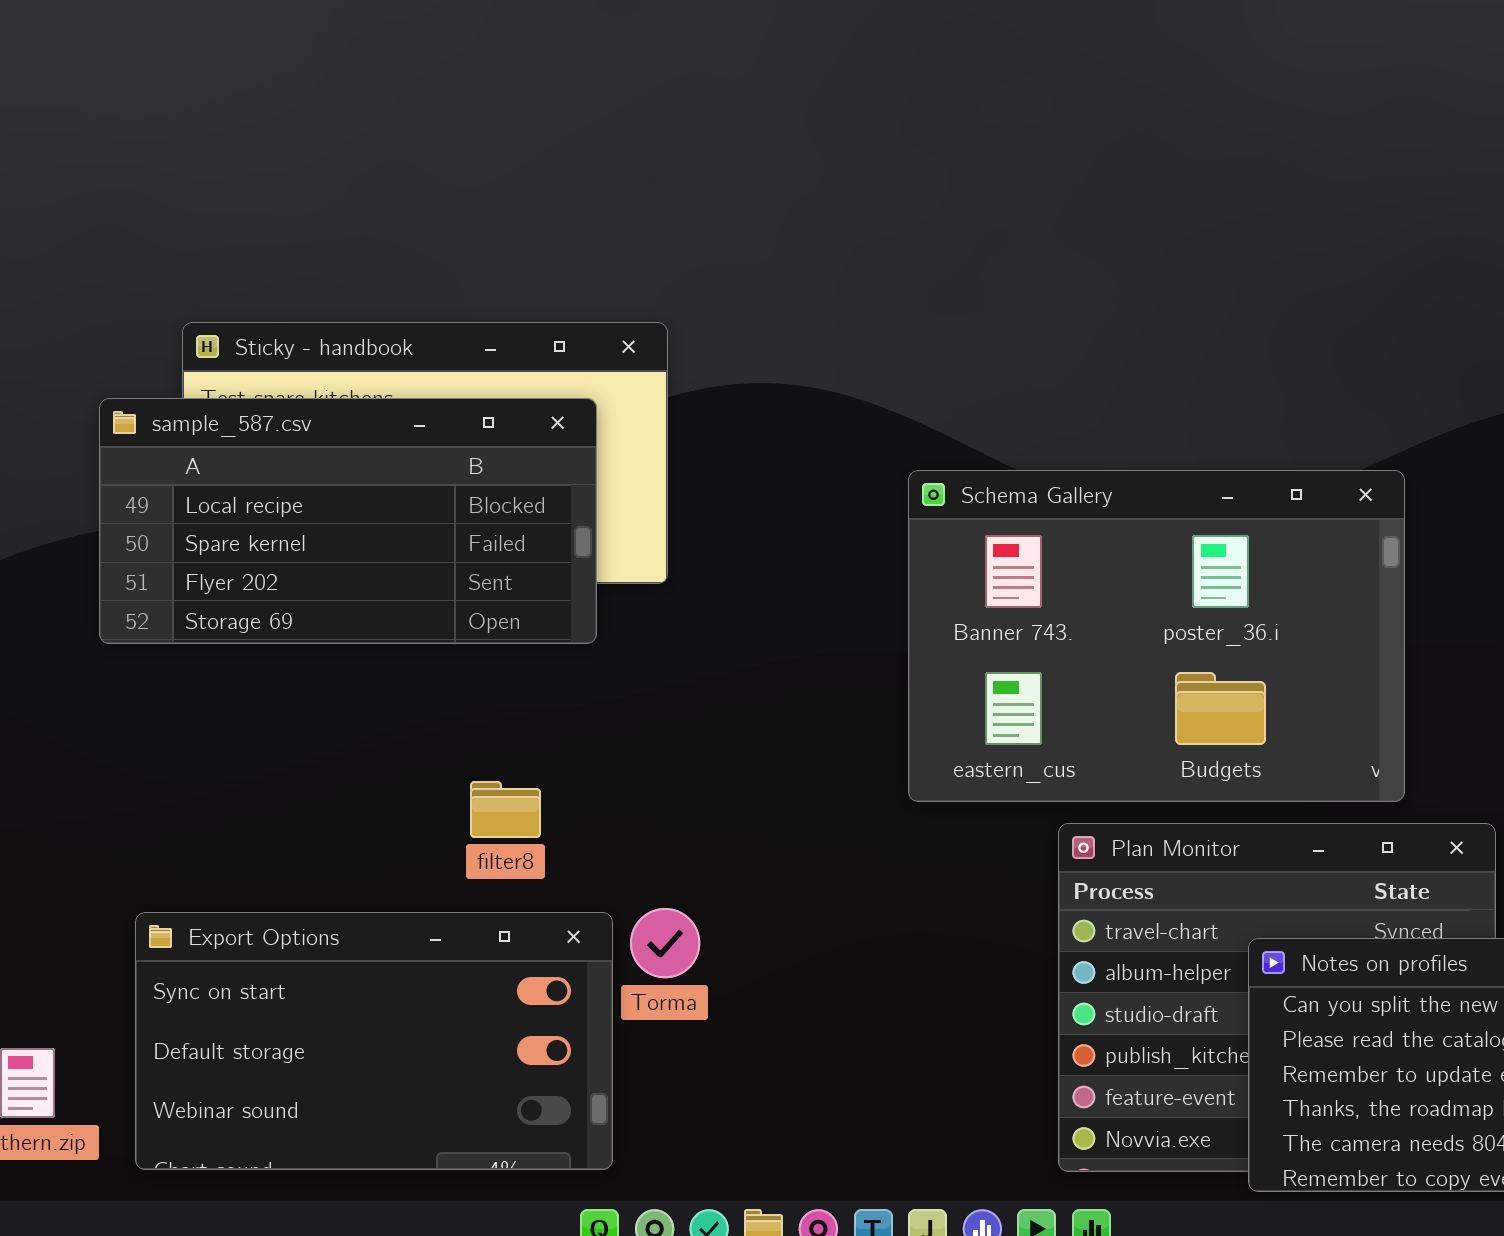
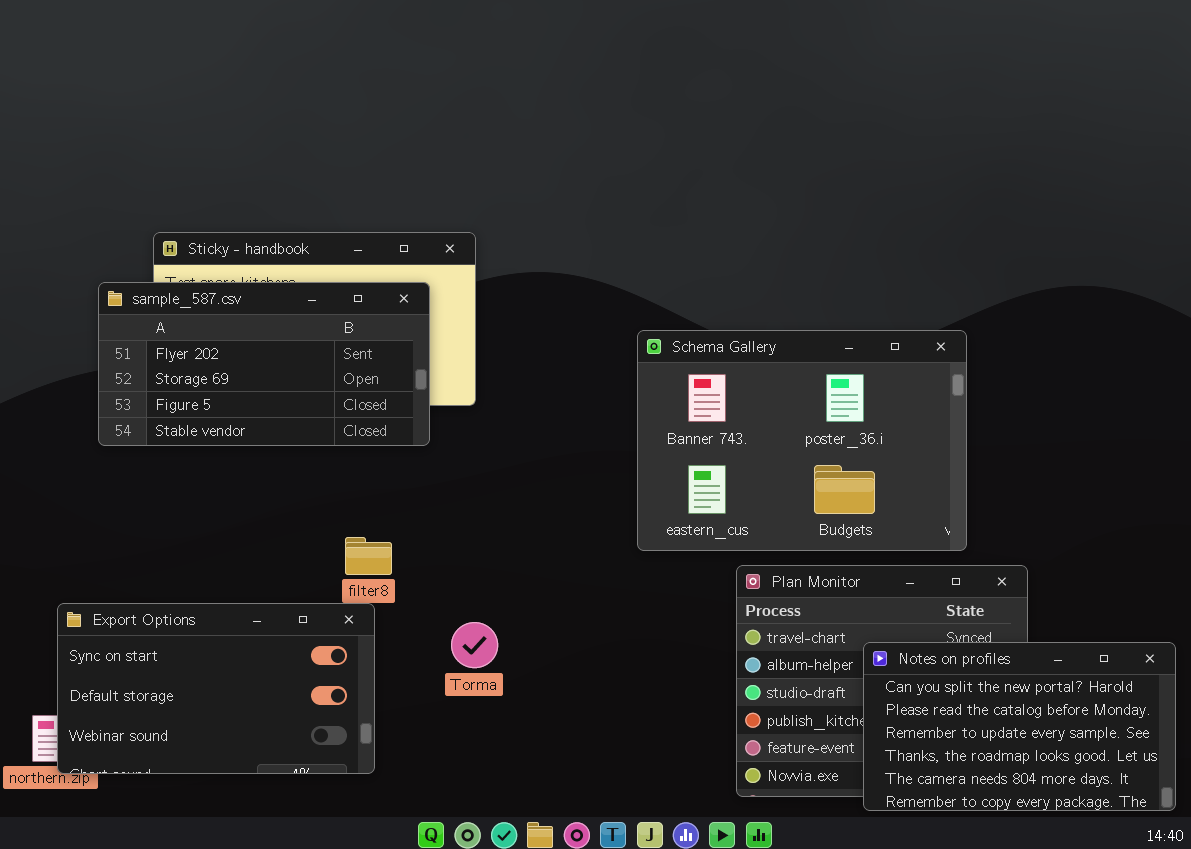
sample_587.csv: [99,398,597,644] -> [98,282,430,446], scrolled down 2 rows
Export Options: [135,912,613,1170] -> [57,603,375,774], moved

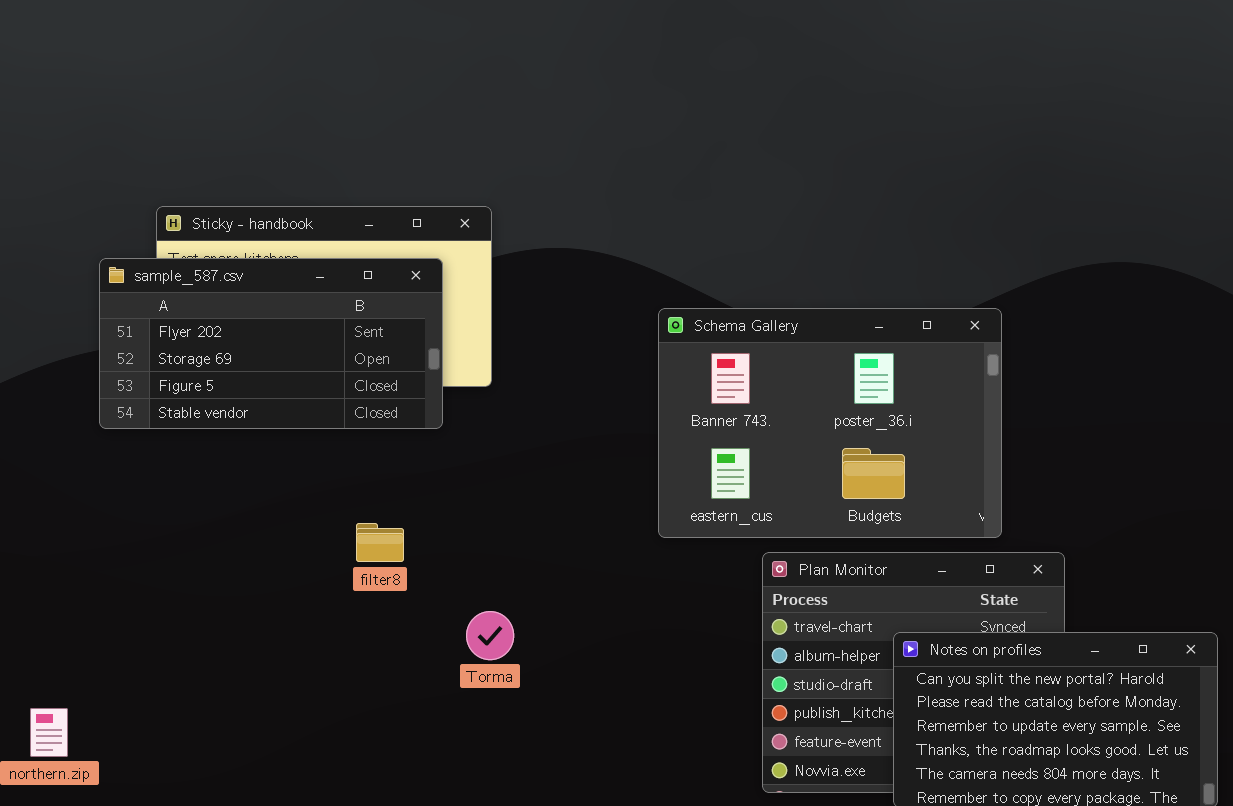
Export Options: [57,603,375,774] -> none, closed

